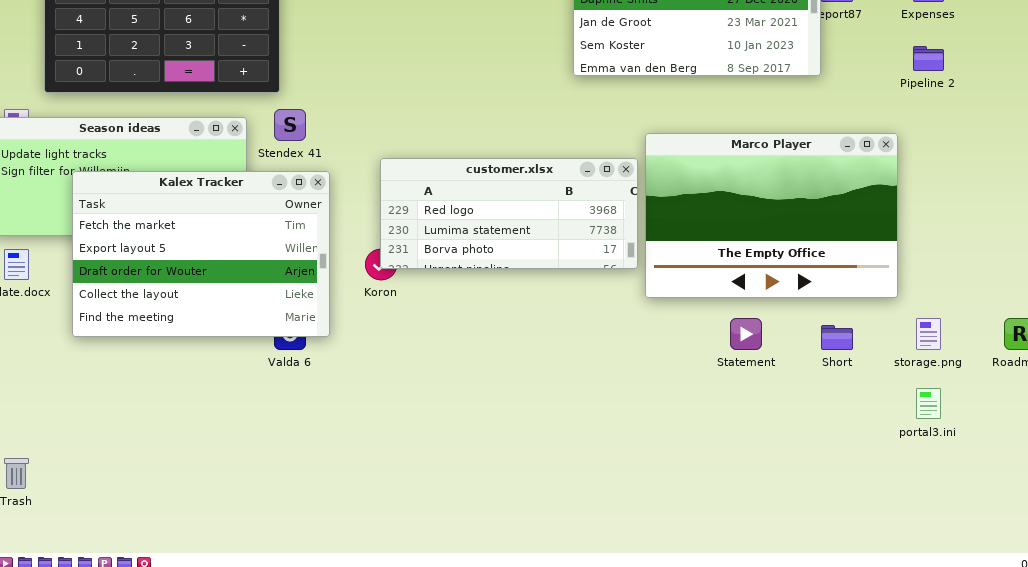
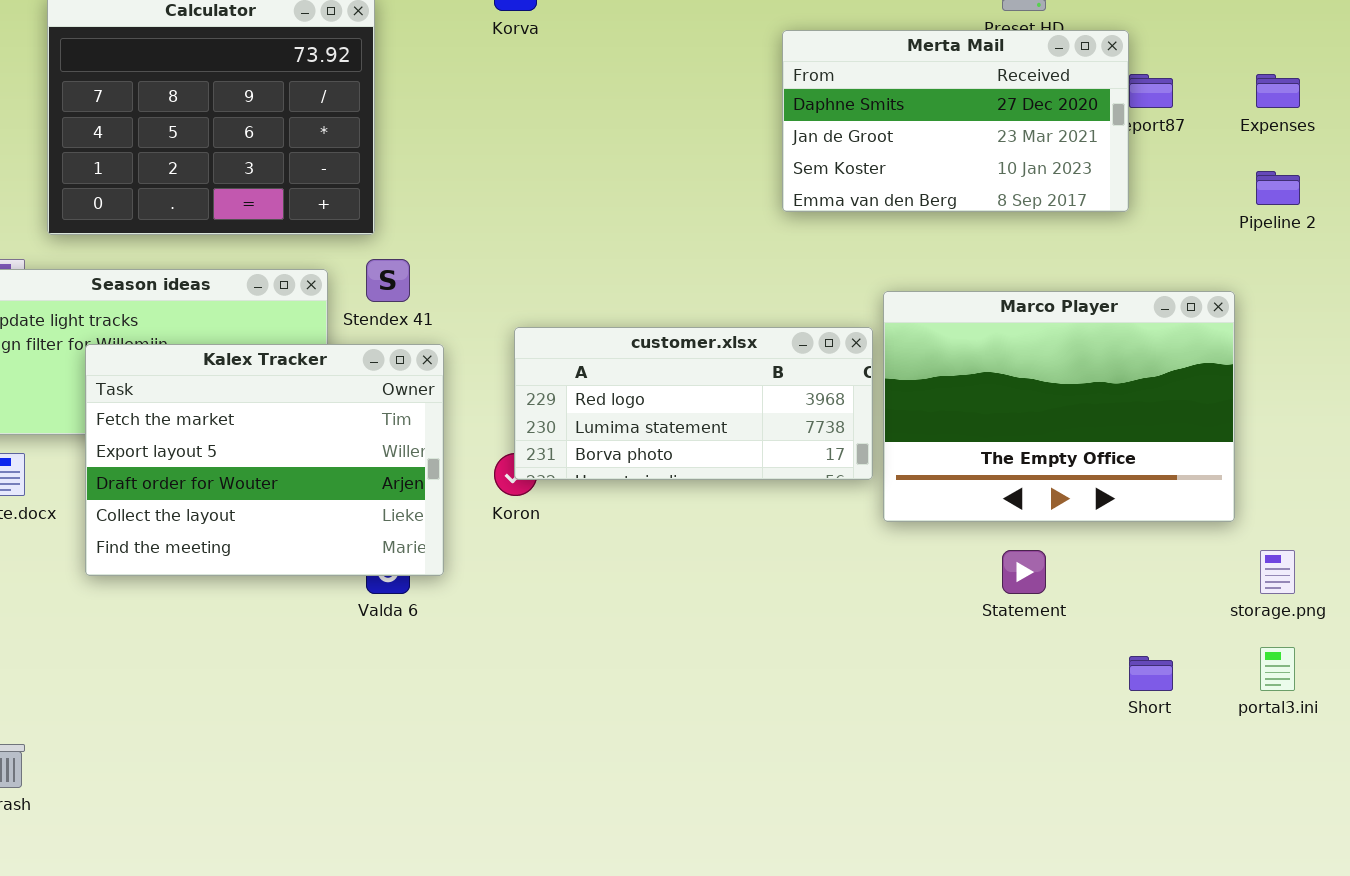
Short: [821,325,853,350] -> [1129,656,1173,691], moved

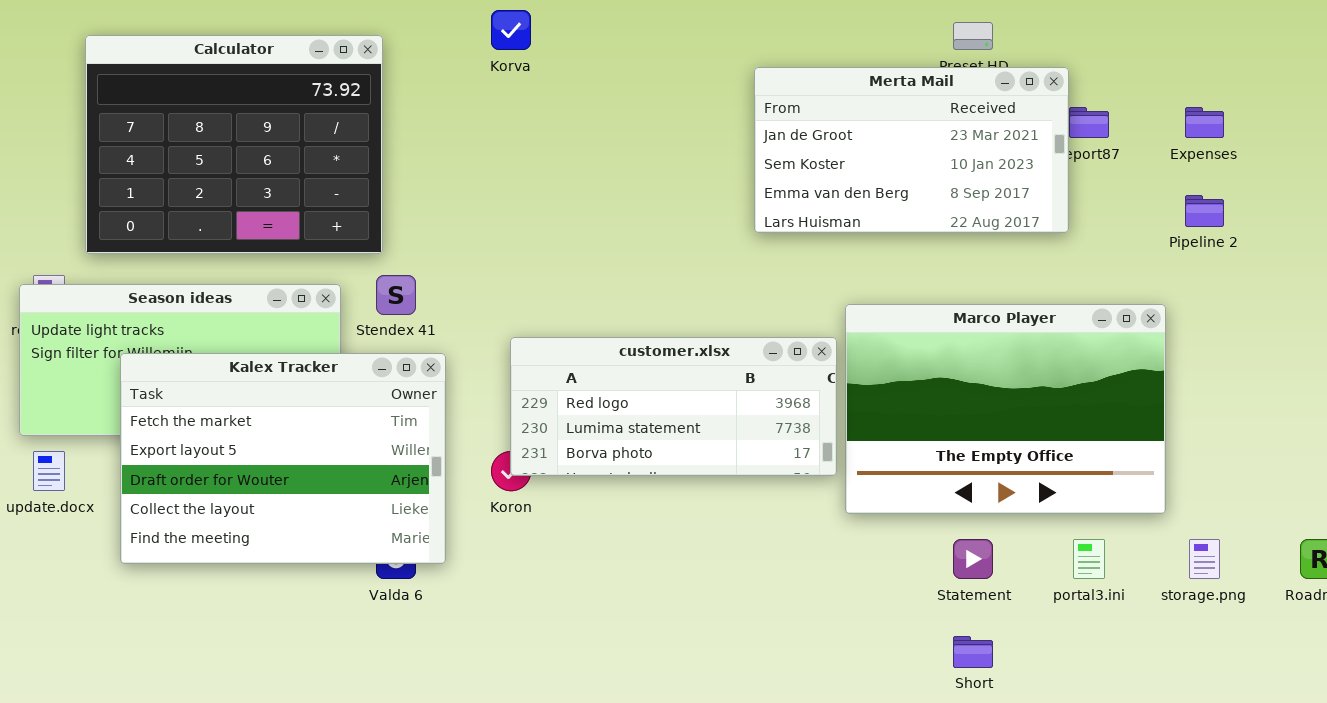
Merta Mail: [782,30,1129,212] -> [754,67,1069,233], scrolled down 1 row
portal3.ini: [1260,647,1295,691] -> [1073,539,1105,579], moved
Short: [1129,656,1173,691] -> [953,636,993,668], moved

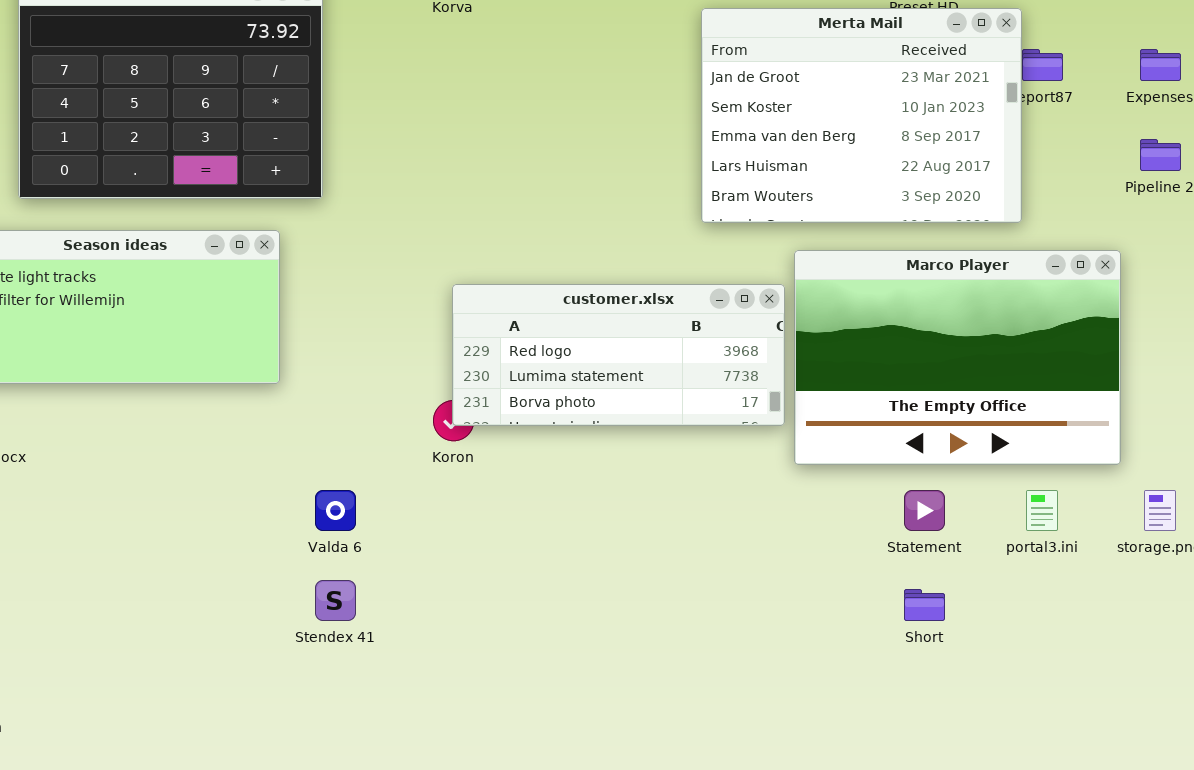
Merta Mail: [754,67,1069,233] -> [701,8,1022,223], resized
Stendex 41: [376,275,416,315] -> [315,580,356,621], moved
Kalex Tracker: [120,353,446,564] -> none, closed

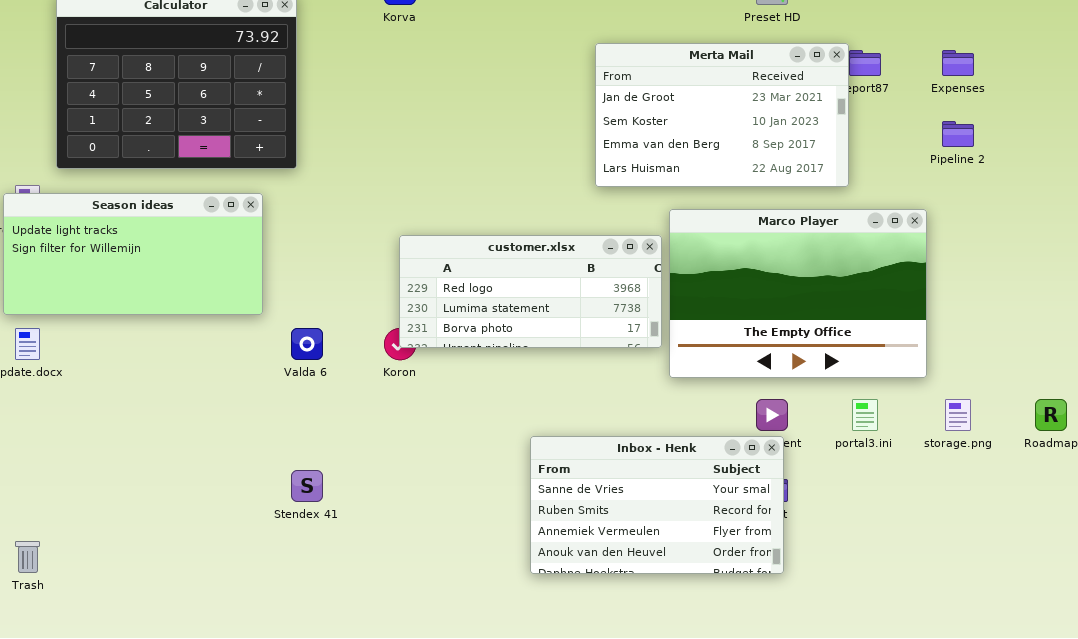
Merta Mail: [701,8,1022,223] -> [595,43,849,187], resized
Valda 6: [315,490,356,531] -> [291,328,323,360], moved
Inbox - Henk: none -> [530,436,784,574], opened

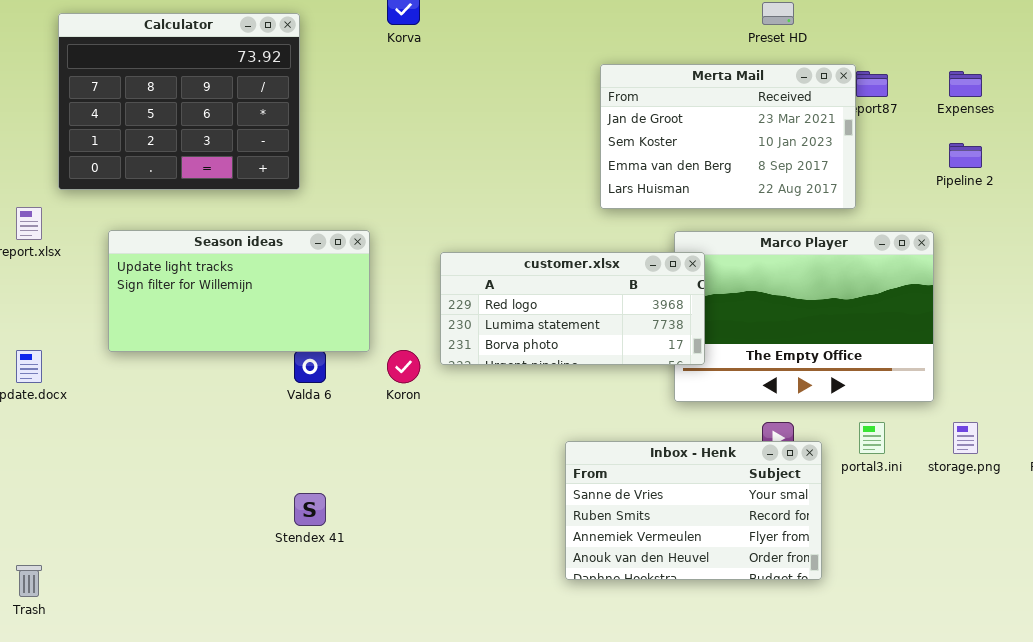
Season ideas: [3,193,263,315] -> [108,230,370,352], moved
customer.xlsx: [399,235,662,348] -> [440,252,705,365], moved
Inbox - Henk: [530,436,784,574] -> [565,441,822,580], moved

